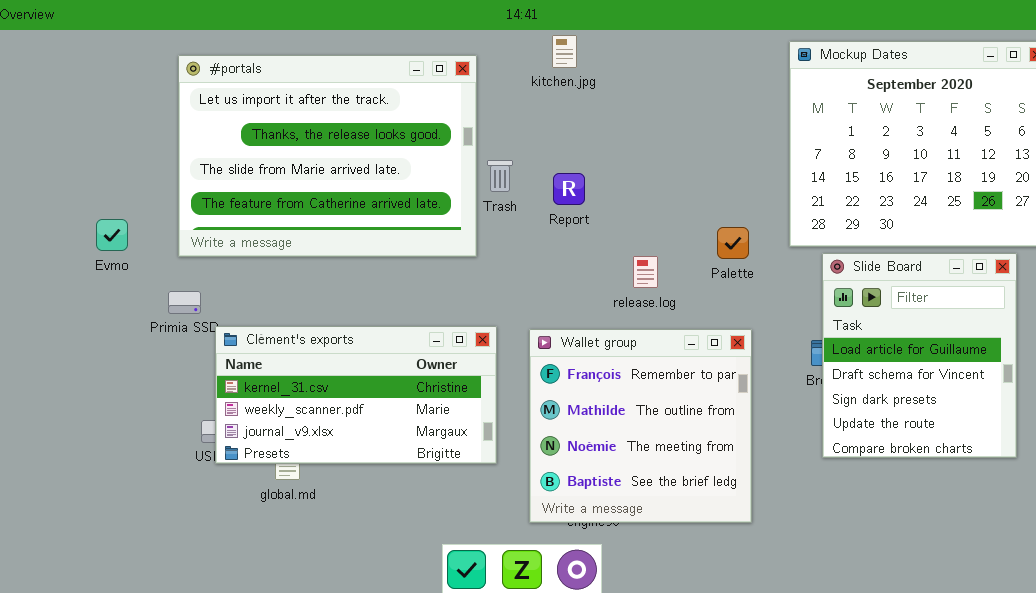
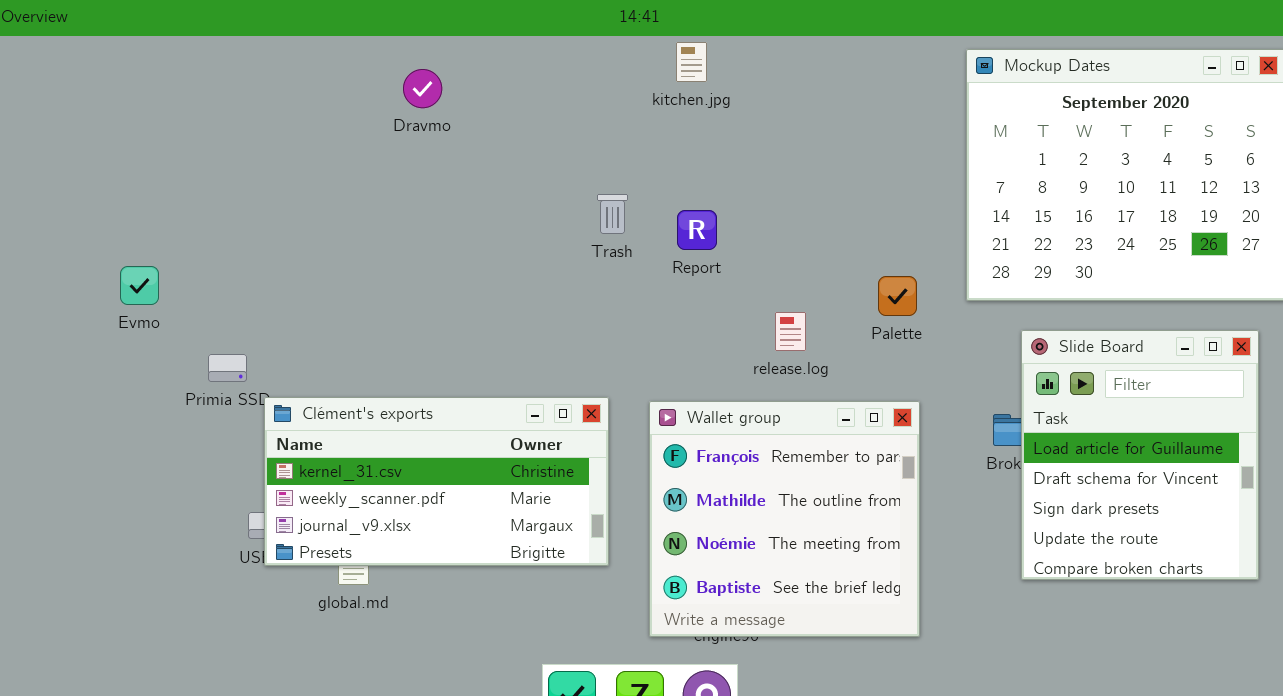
#portals: [178,55,477,257] -> none, closed
Slide Board: [822,253,1017,458] -> [1021,330,1259,580], moved

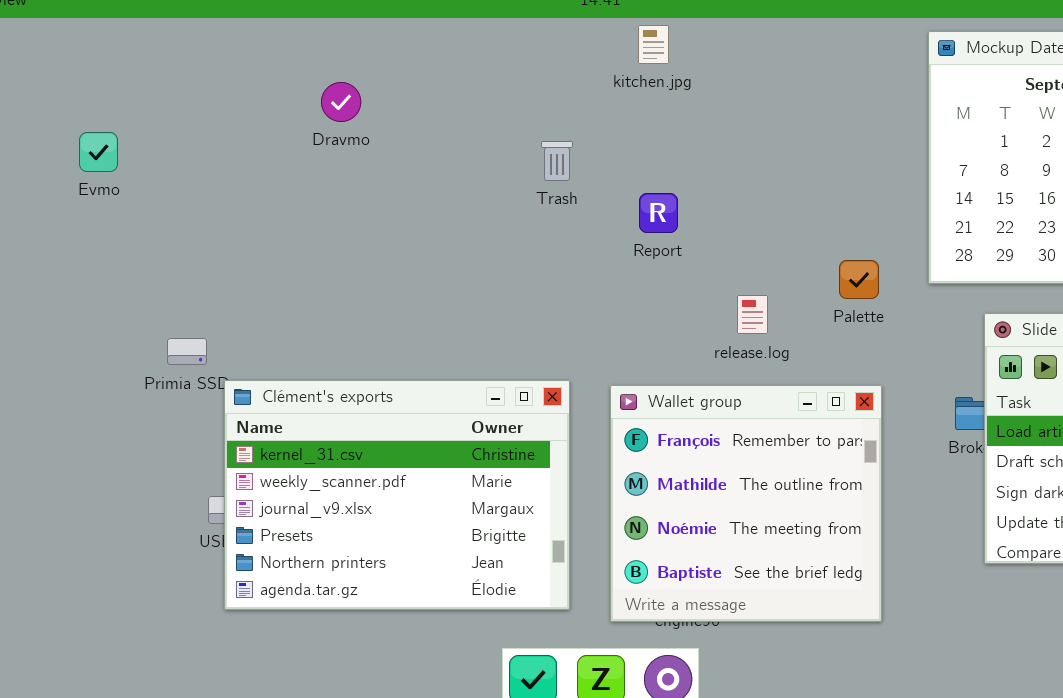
Dravmo: [403,69,442,108] -> [321,82,361,122], moved
Trash: [597,194,628,234] -> [541,141,573,181], moved
Evmo: [120,266,159,305] -> [79,132,118,172], moved
Clément's exports: [264,397,609,566] -> [224,380,570,610], resized

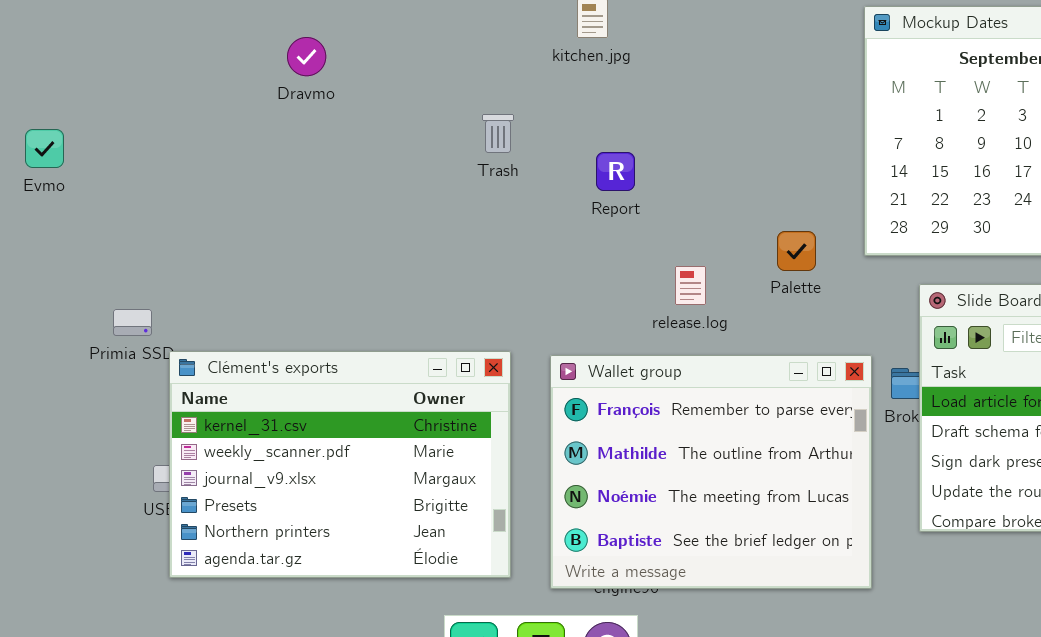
Dravmo: [321,82,361,122] -> [287,37,326,76], moved
Evmo: [79,132,118,172] -> [25,129,64,168], moved
Report: [639,193,678,233] -> [596,152,635,191], moved
Wallet group: [610,385,882,622] -> [550,355,872,589], resized

